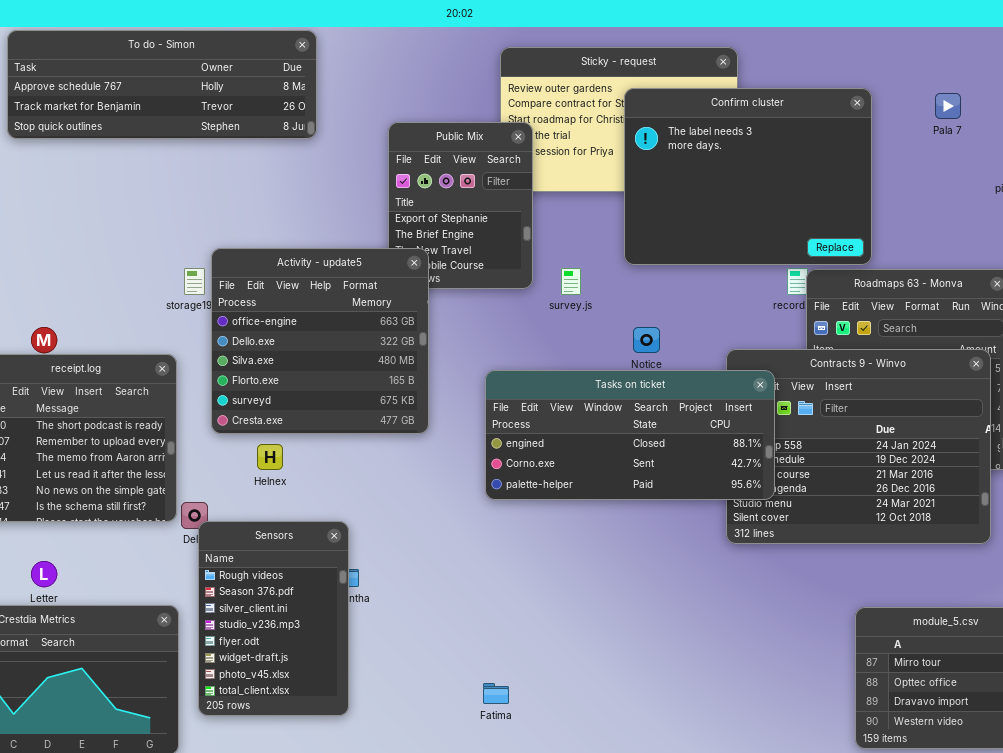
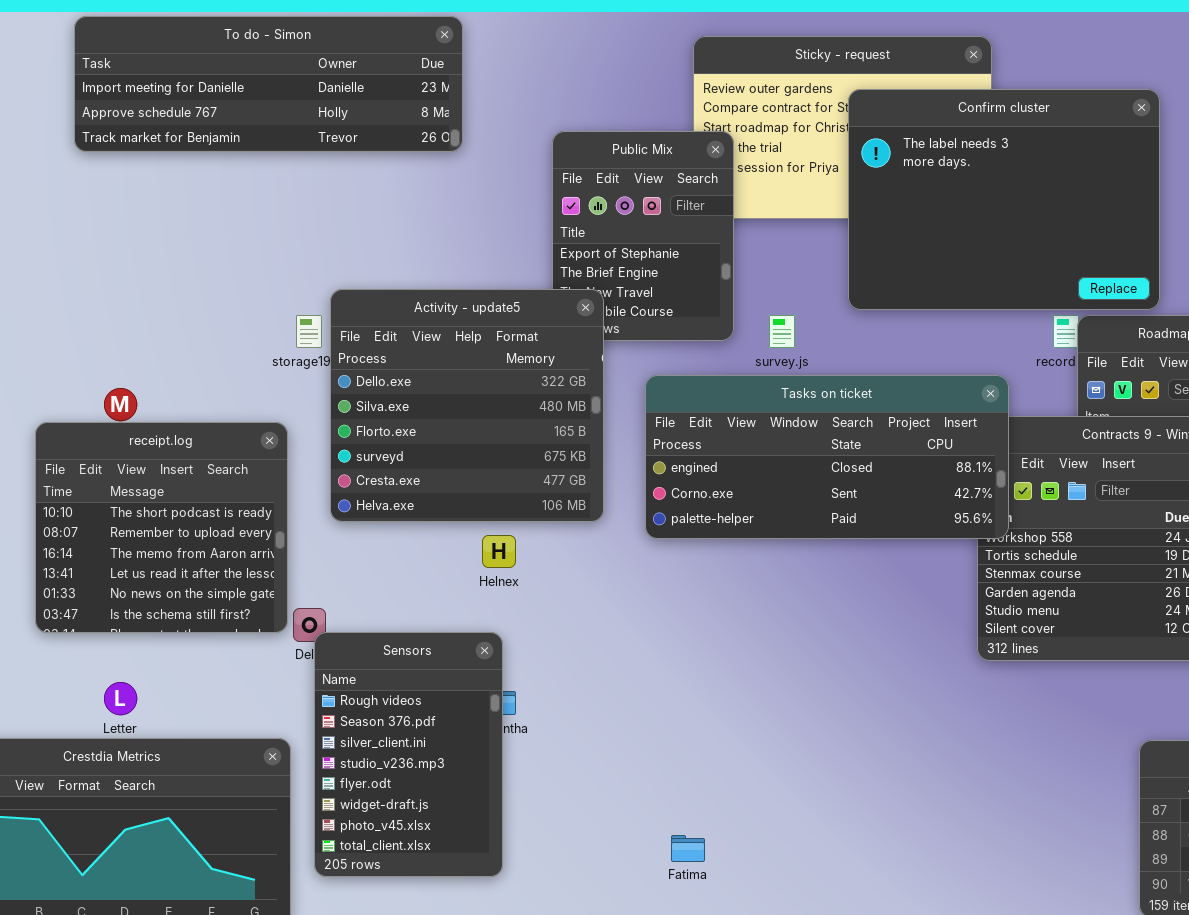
To do - Simon: [7,30,317,139] -> [74,16,463,152], scrolled up 1 row
Activity - update5: [211,248,429,434] -> [330,289,604,522], scrolled down 1 row
Tasks on ticket: [485,370,775,500] -> [645,375,1009,539], moved
Helnex: [257,444,283,470] -> [482,535,516,568], moved

